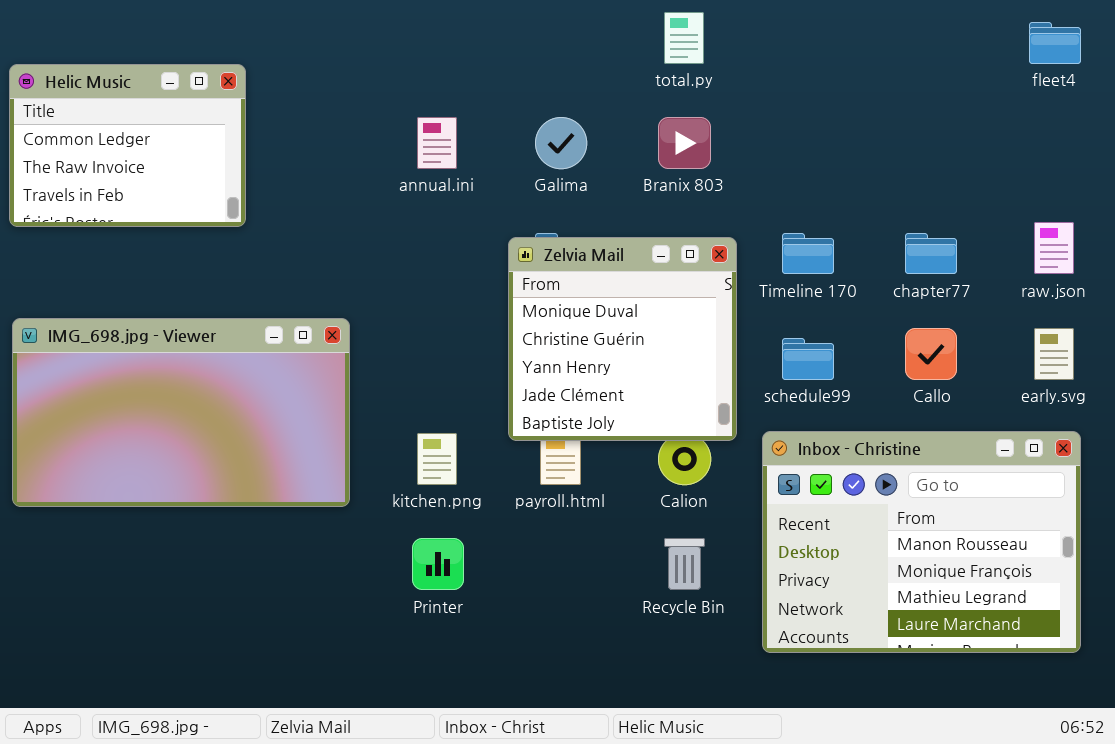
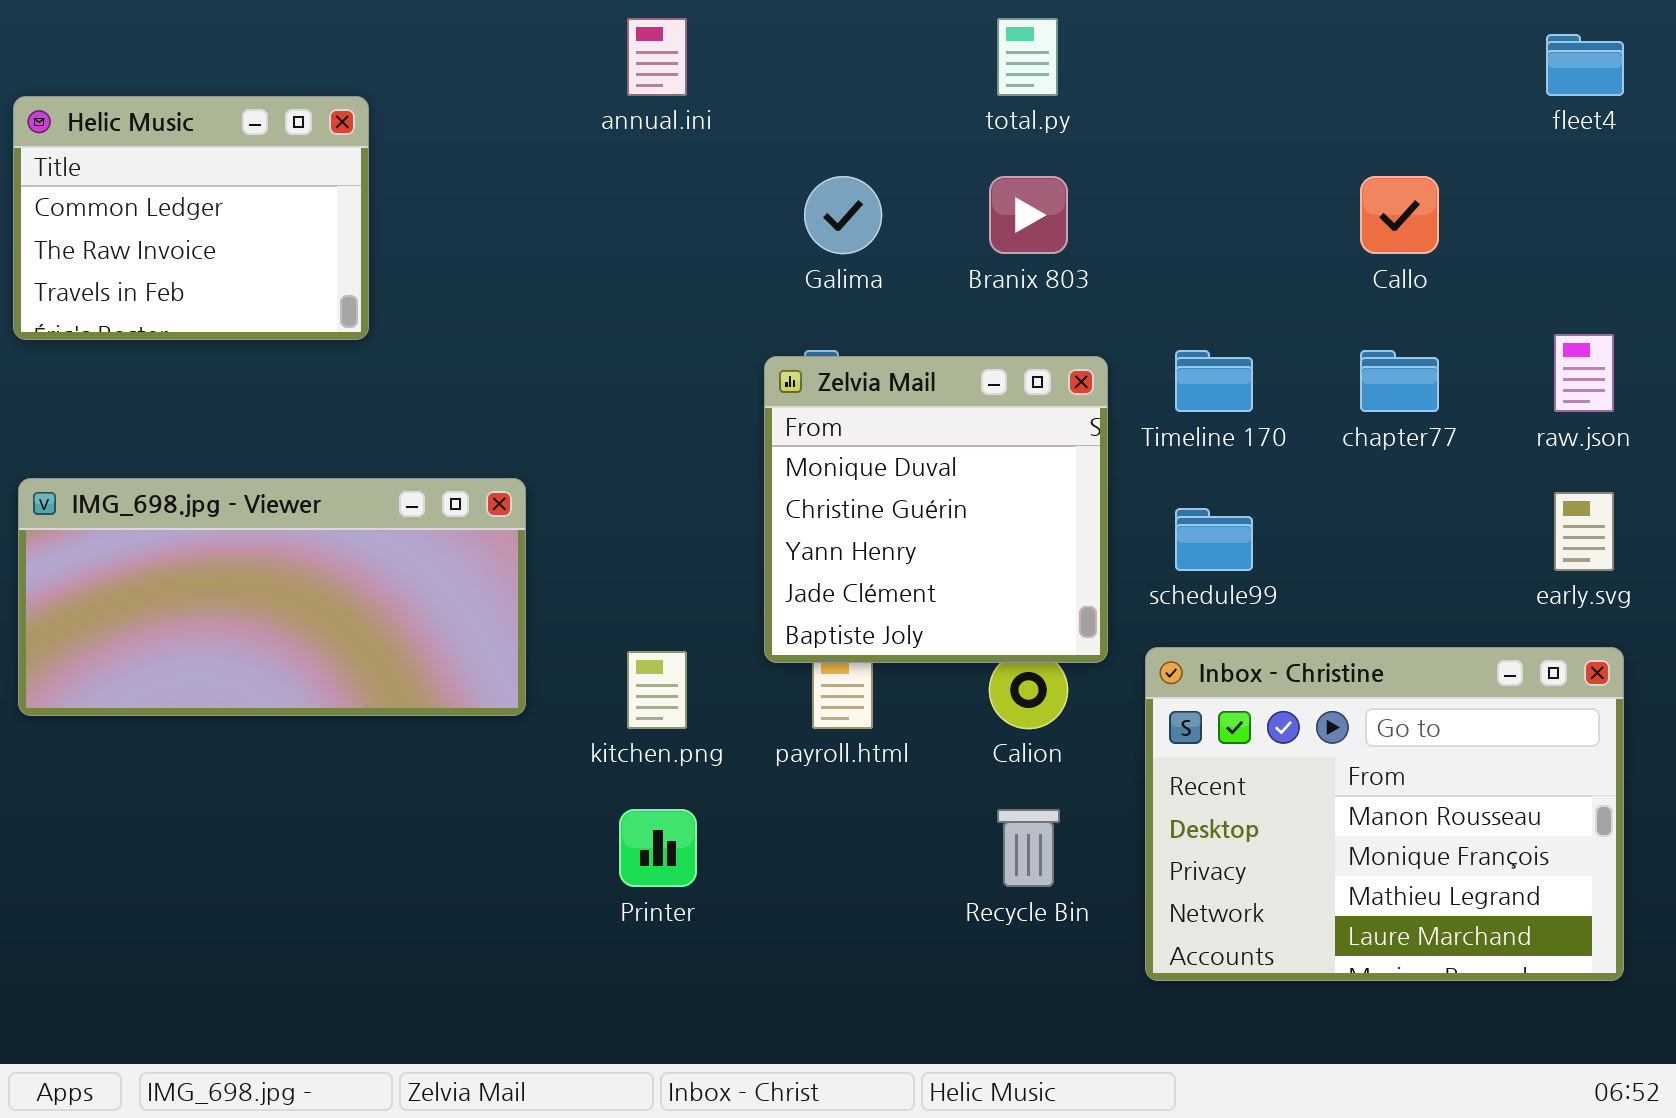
annual.ini: [417,117,457,169] -> [627,18,687,96], moved
IMG_698.jpg - Viewer: [12,318,350,507] -> [18,478,526,716], resized
Callo: [905,328,957,380] -> [1360,176,1439,254], moved

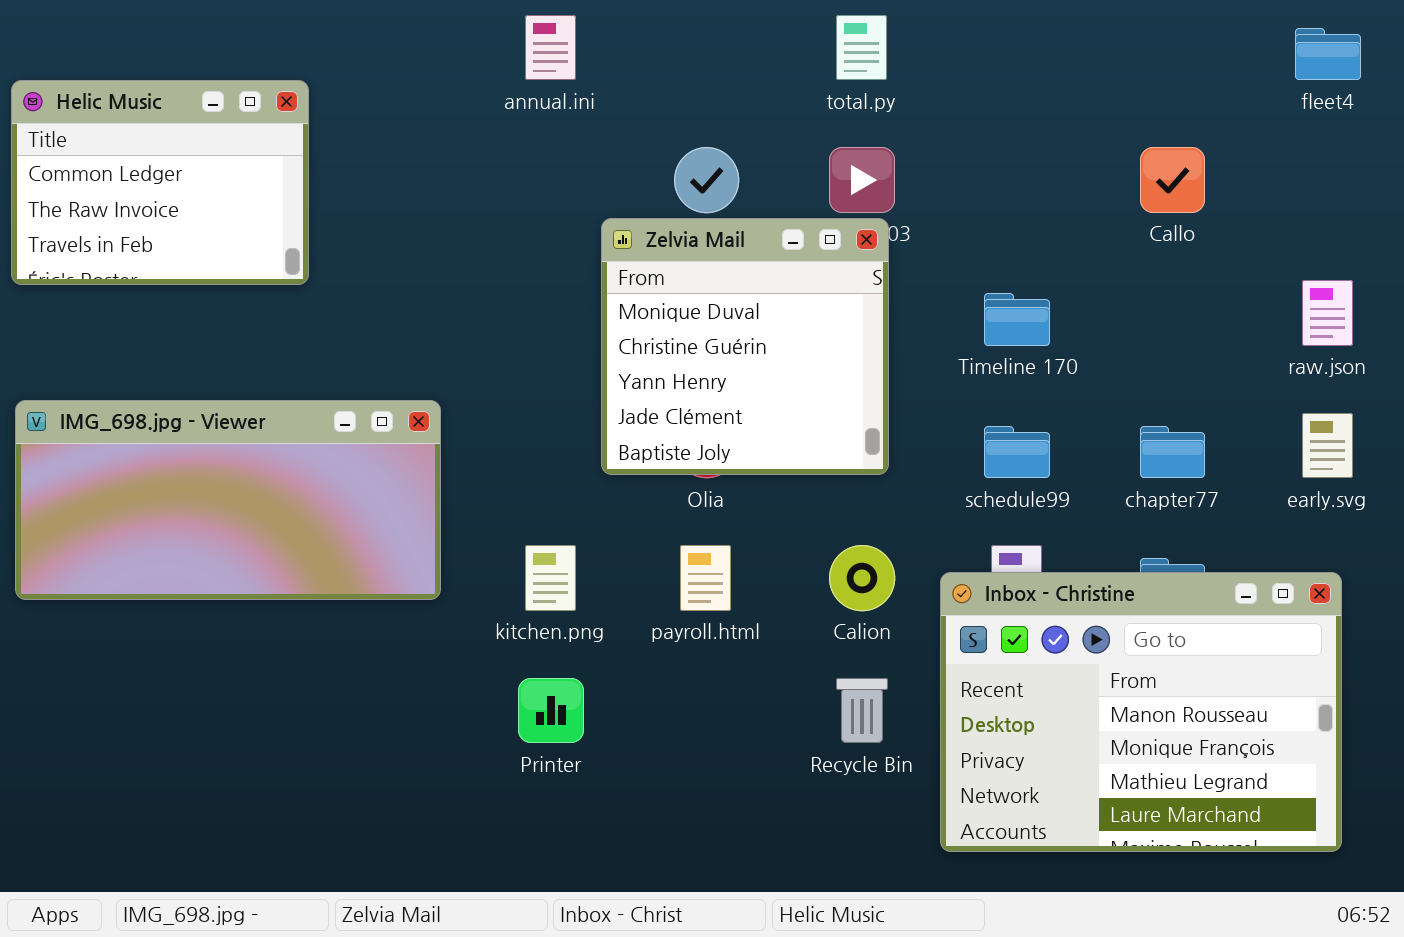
chapter77: [1360,350,1439,412] -> [1140,426,1205,478], moved
Zelvia Mail: [764,356,1108,663] -> [601,218,889,475], moved
Inbox - Christine: [1145,647,1624,981] -> [940,572,1342,852], moved

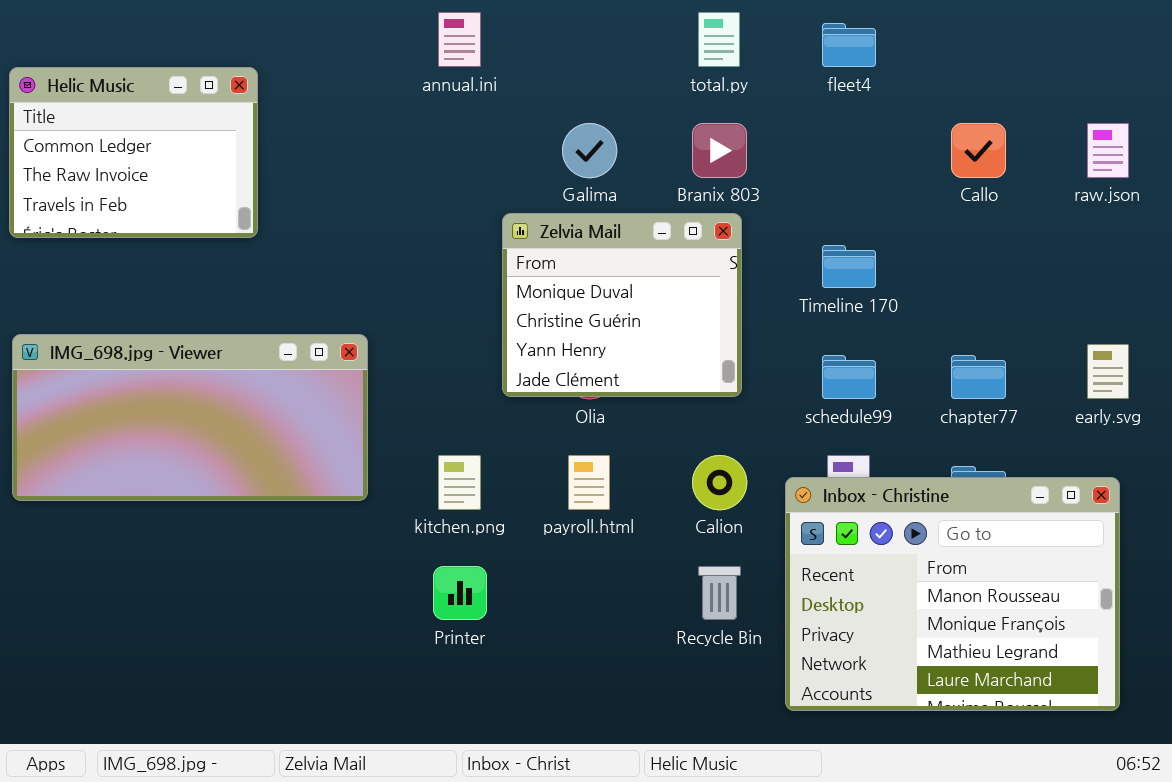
fleet4: [1295,28,1361,80] -> [822,23,876,67], moved
Zelvia Mail: [601,218,889,475] -> [502,213,742,397], resized
raw.json: [1302,280,1353,346] -> [1087,123,1129,178], moved

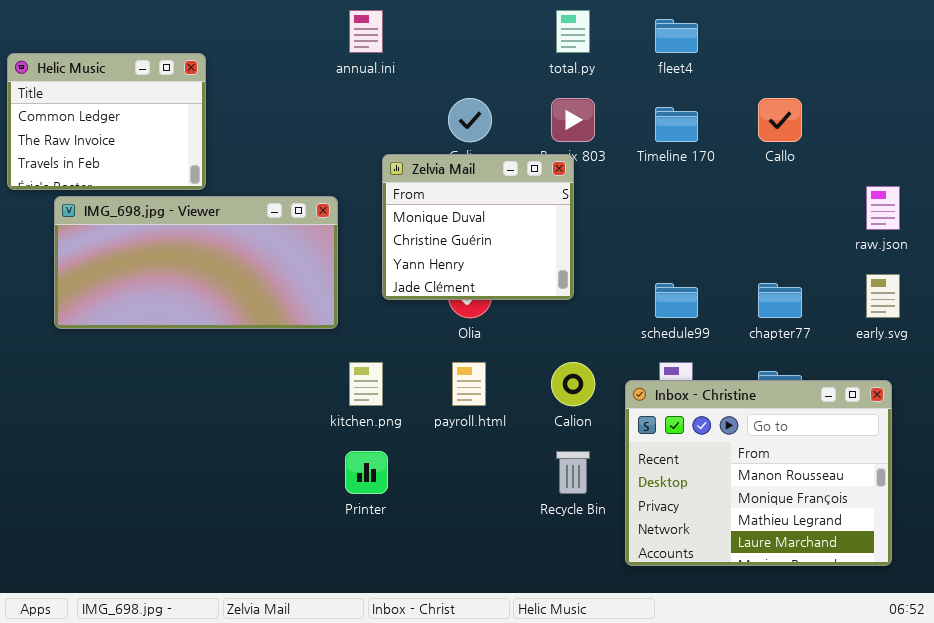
raw.json: [1087,123,1129,178] -> [866,186,900,230], moved
Zelvia Mail: [502,213,742,397] -> [382,154,574,300], moved
Timeline 170: [822,245,876,288] -> [655,107,698,142], moved
IMG_698.jpg - Viewer: [12,334,368,501] -> [54,196,338,329], moved

